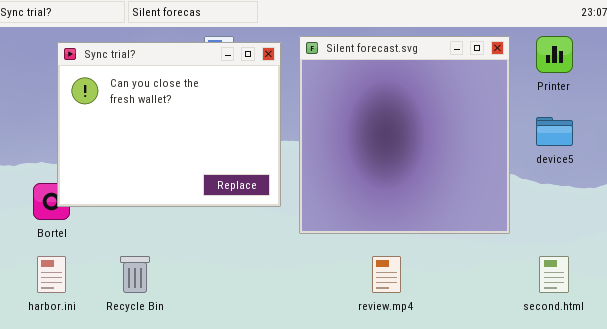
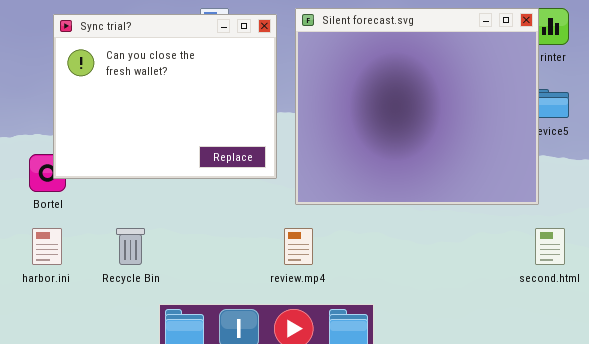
Silent forecast.svg: [299,36,510,234] -> [295,8,539,205], resized
review.mp4: [372,256,401,293] -> [284,228,313,265], moved

